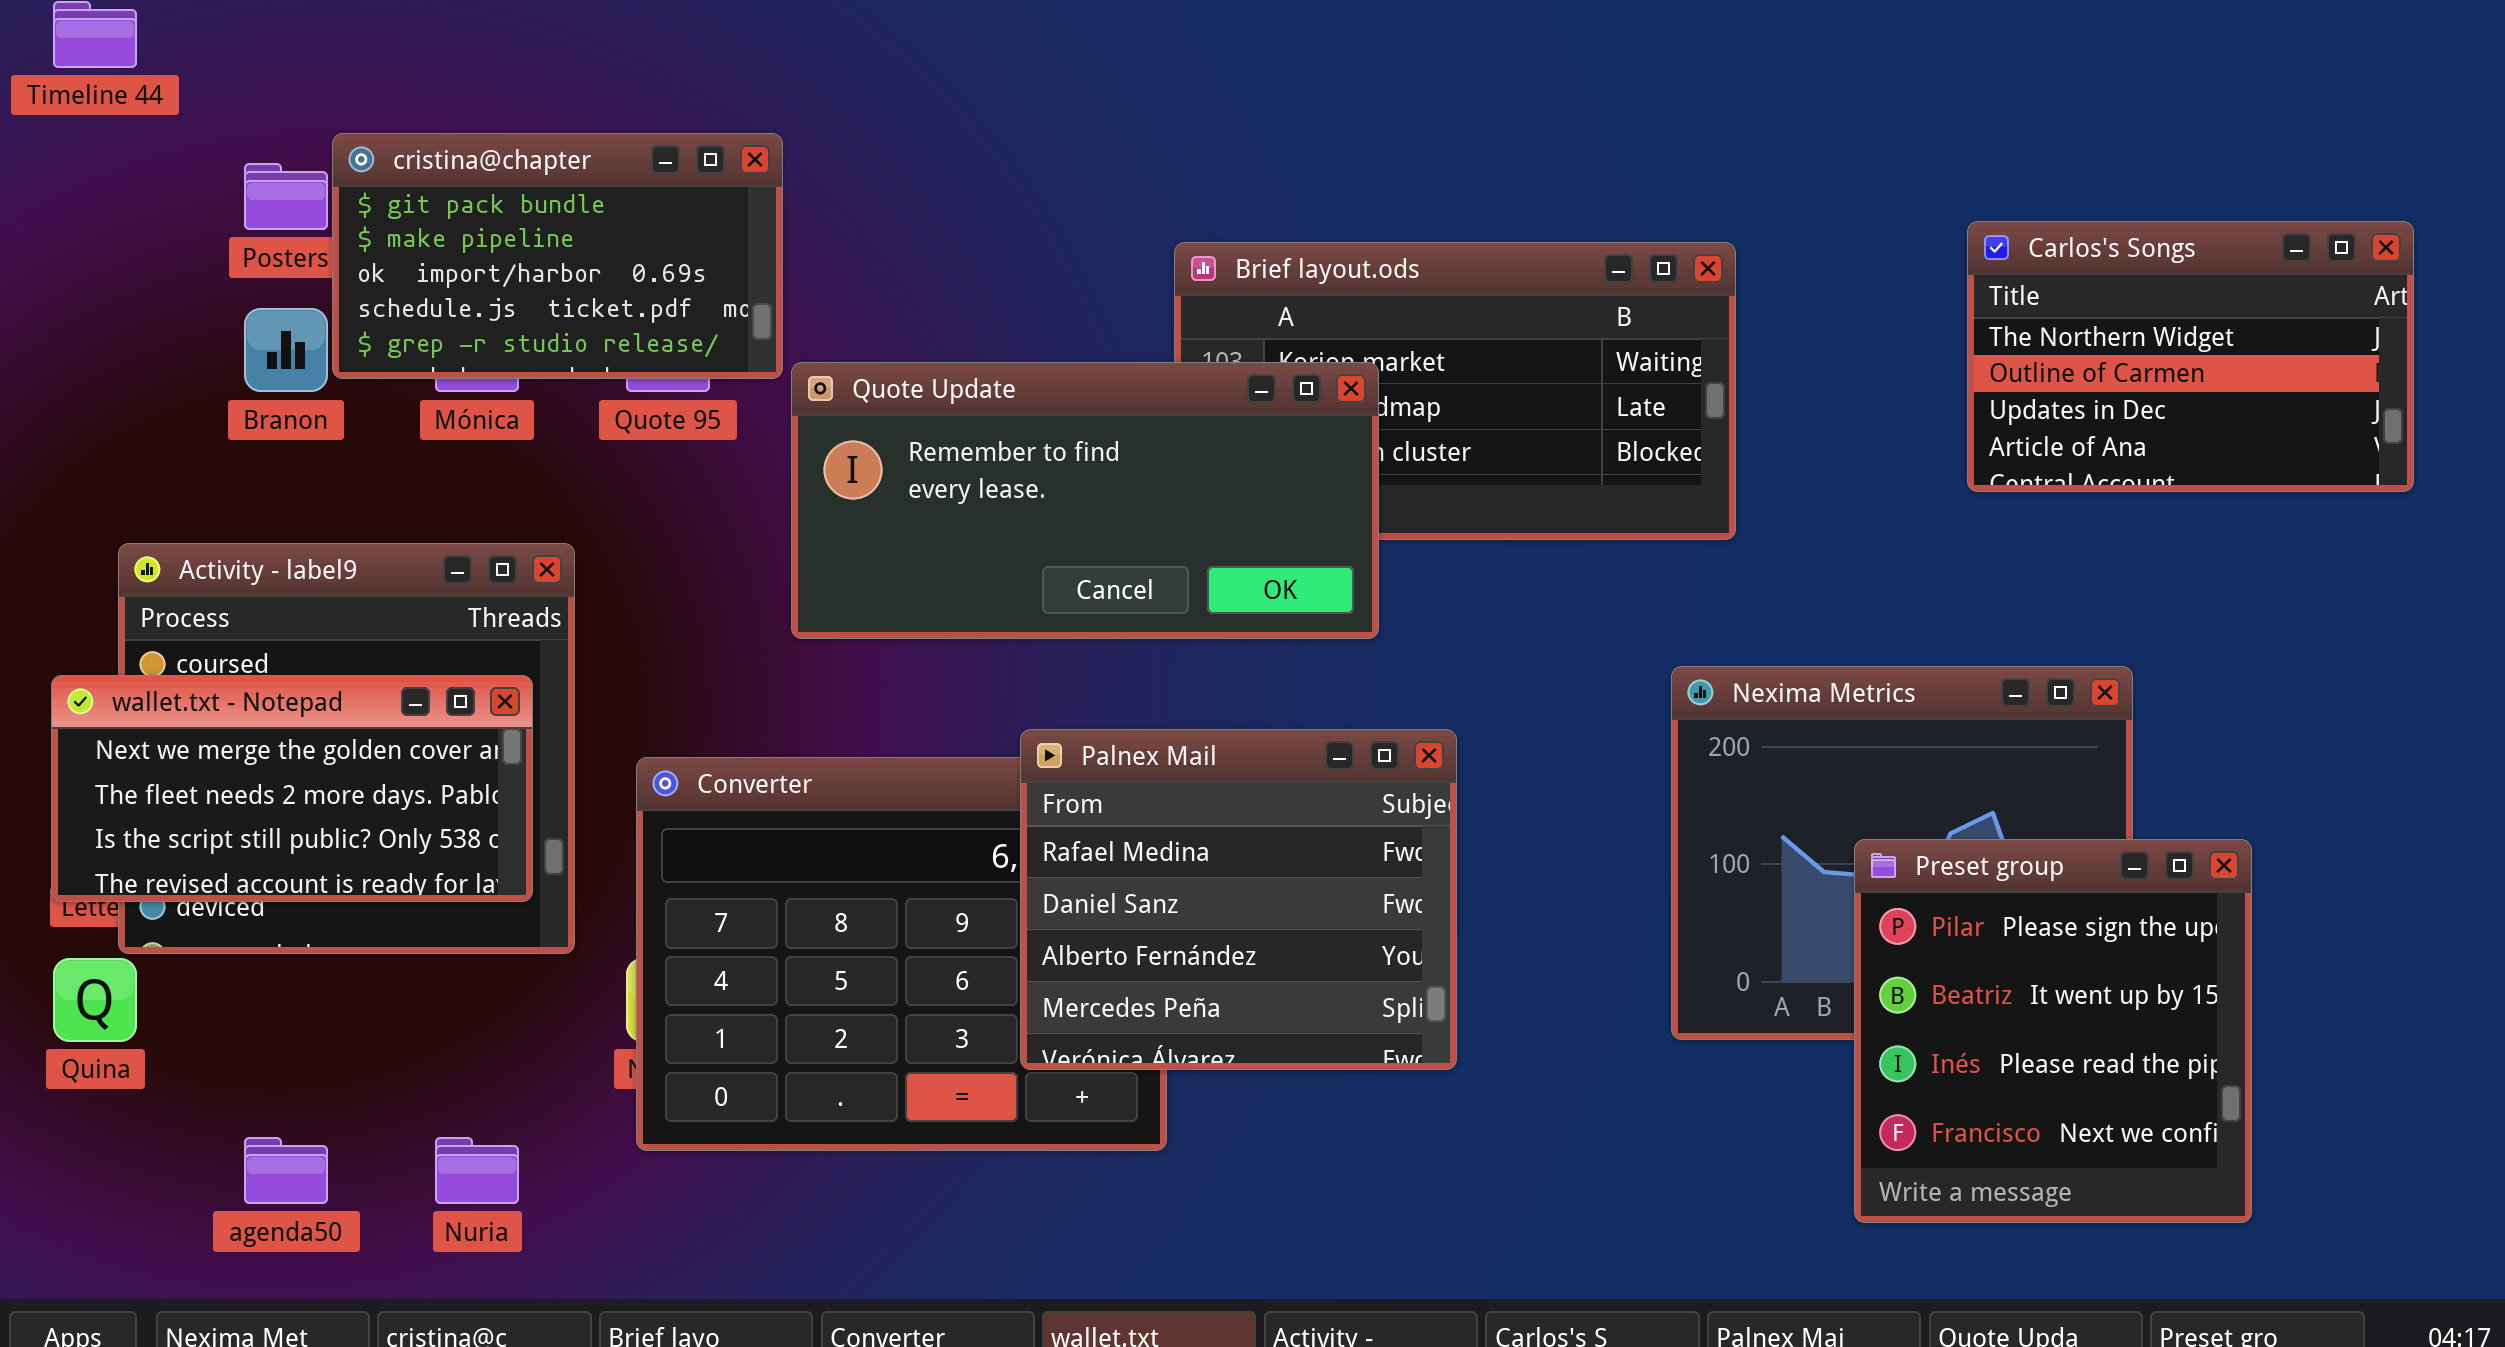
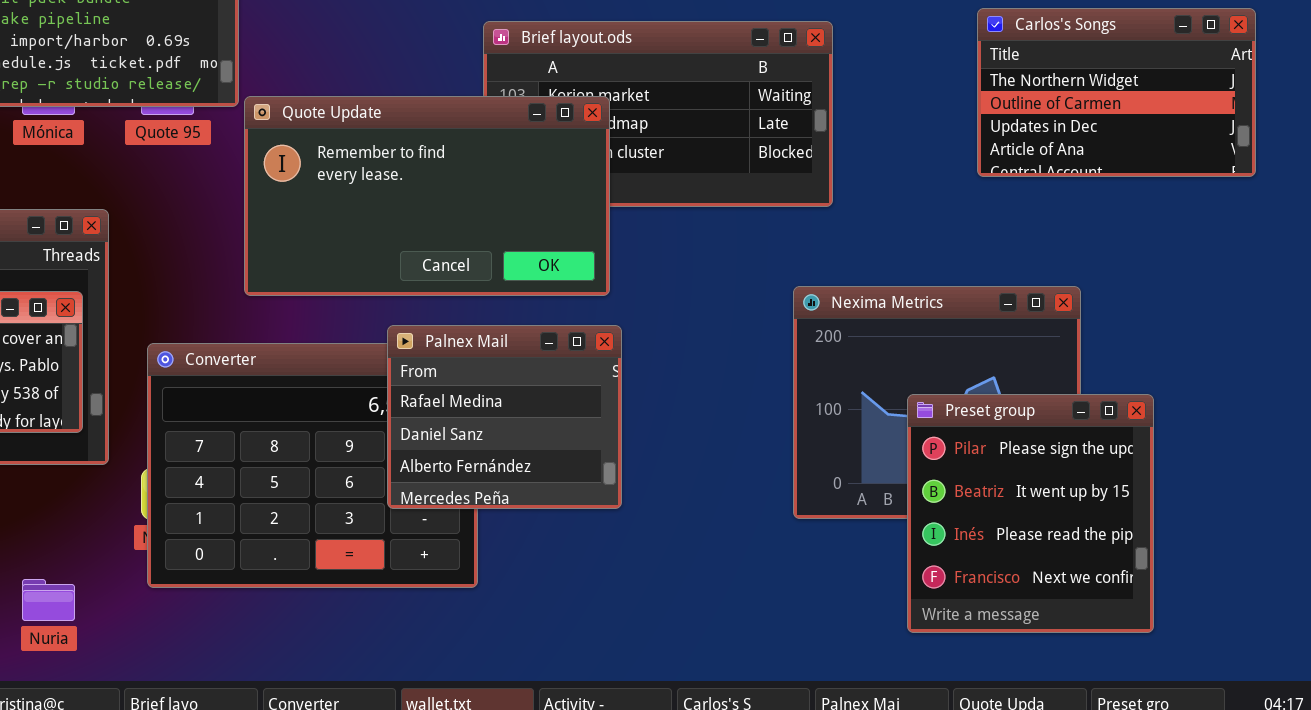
Quote Update: [791,362,1379,639] -> [244,96,610,296], resized
Palnex Mail: [1020,729,1457,1070] -> [387,325,622,509], resized

